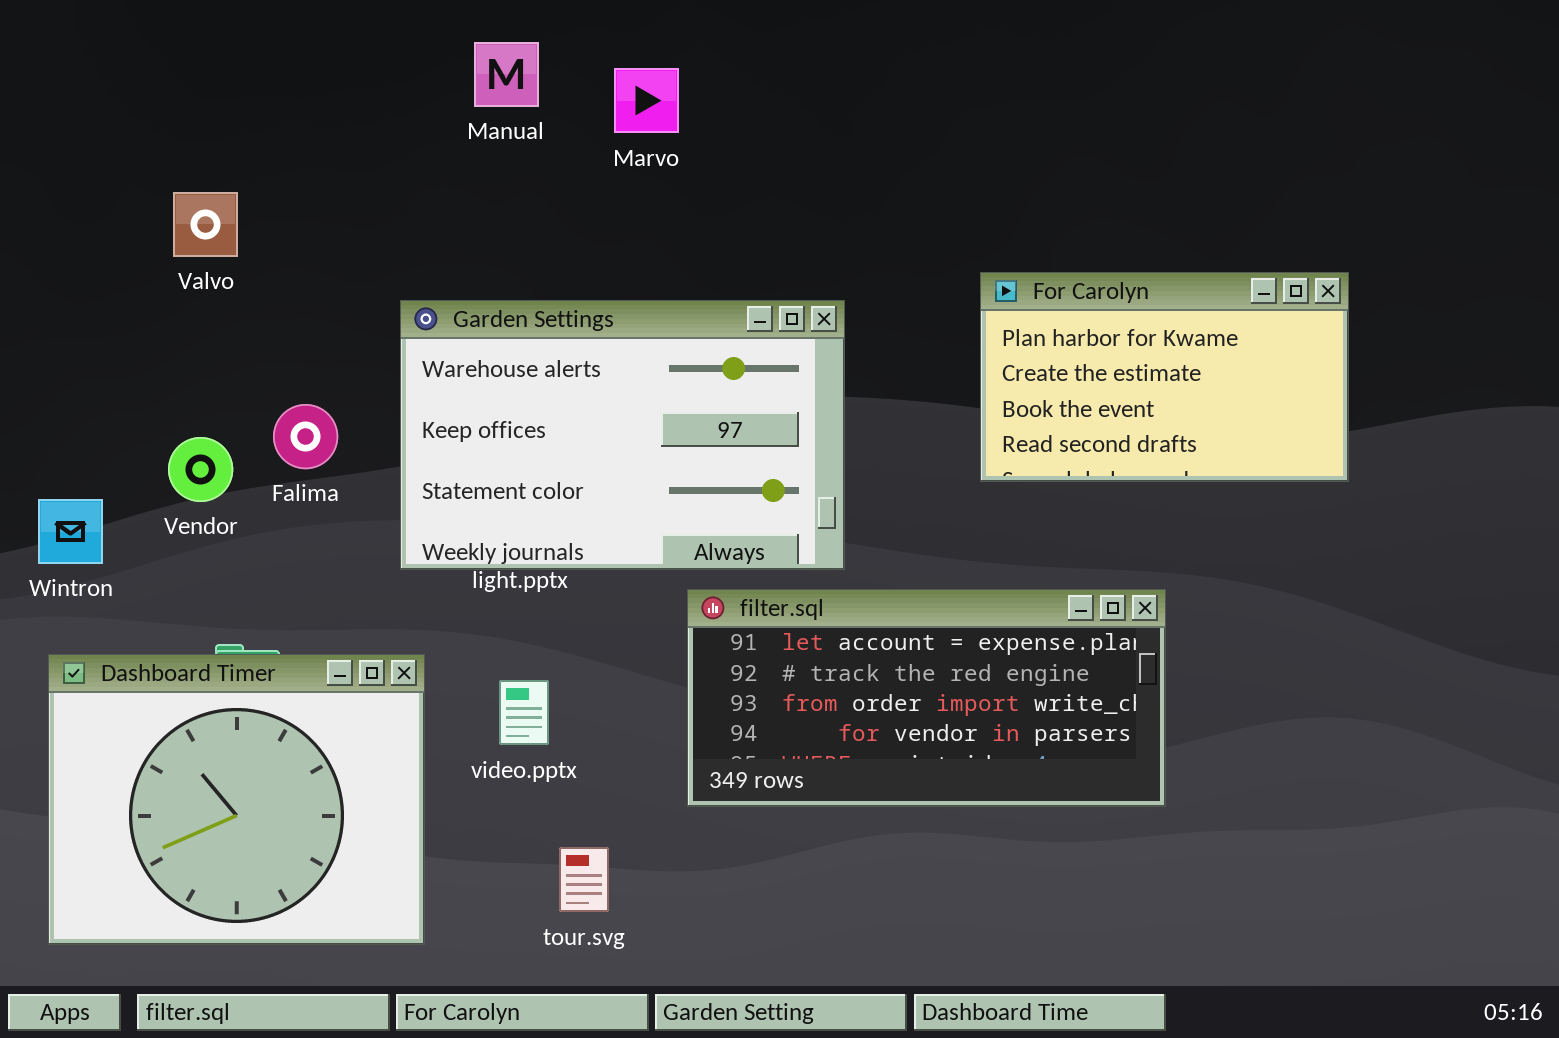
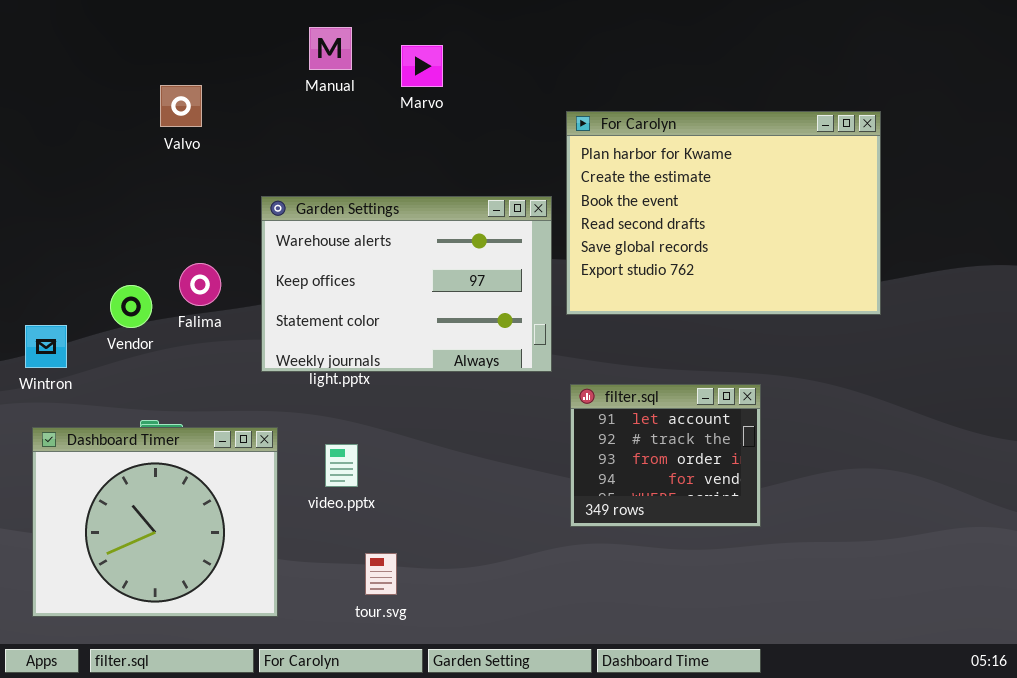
Valvo: [173,192,238,257] -> [160,85,202,127], moved
For Carolyn: [980,272,1349,482] -> [566,111,881,315], resized
filter.sql: [687,589,1166,807] -> [570,384,761,527], resized

